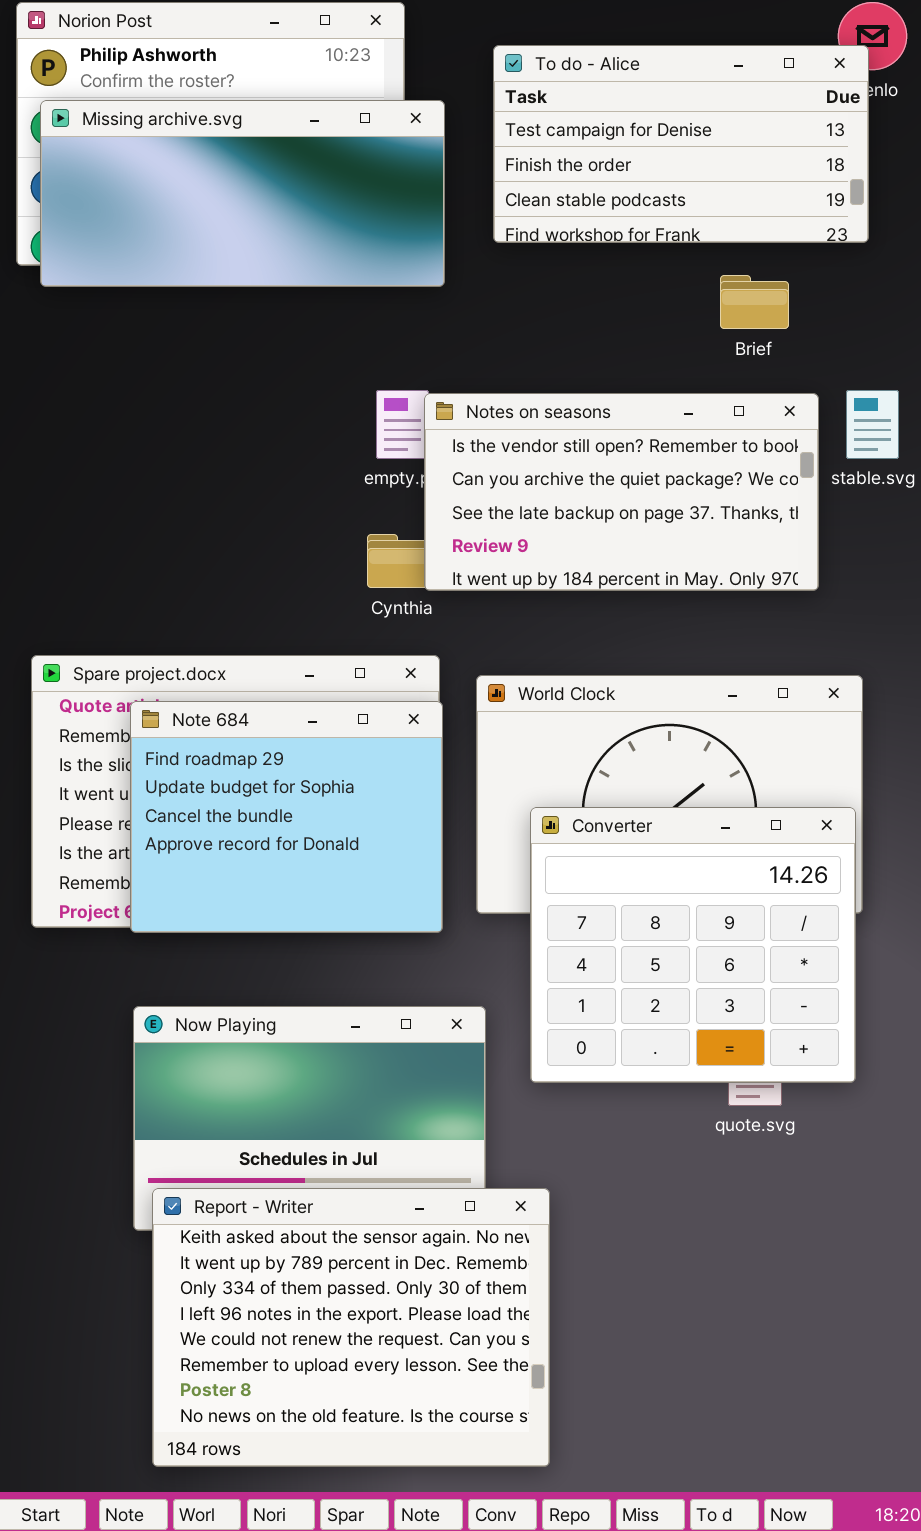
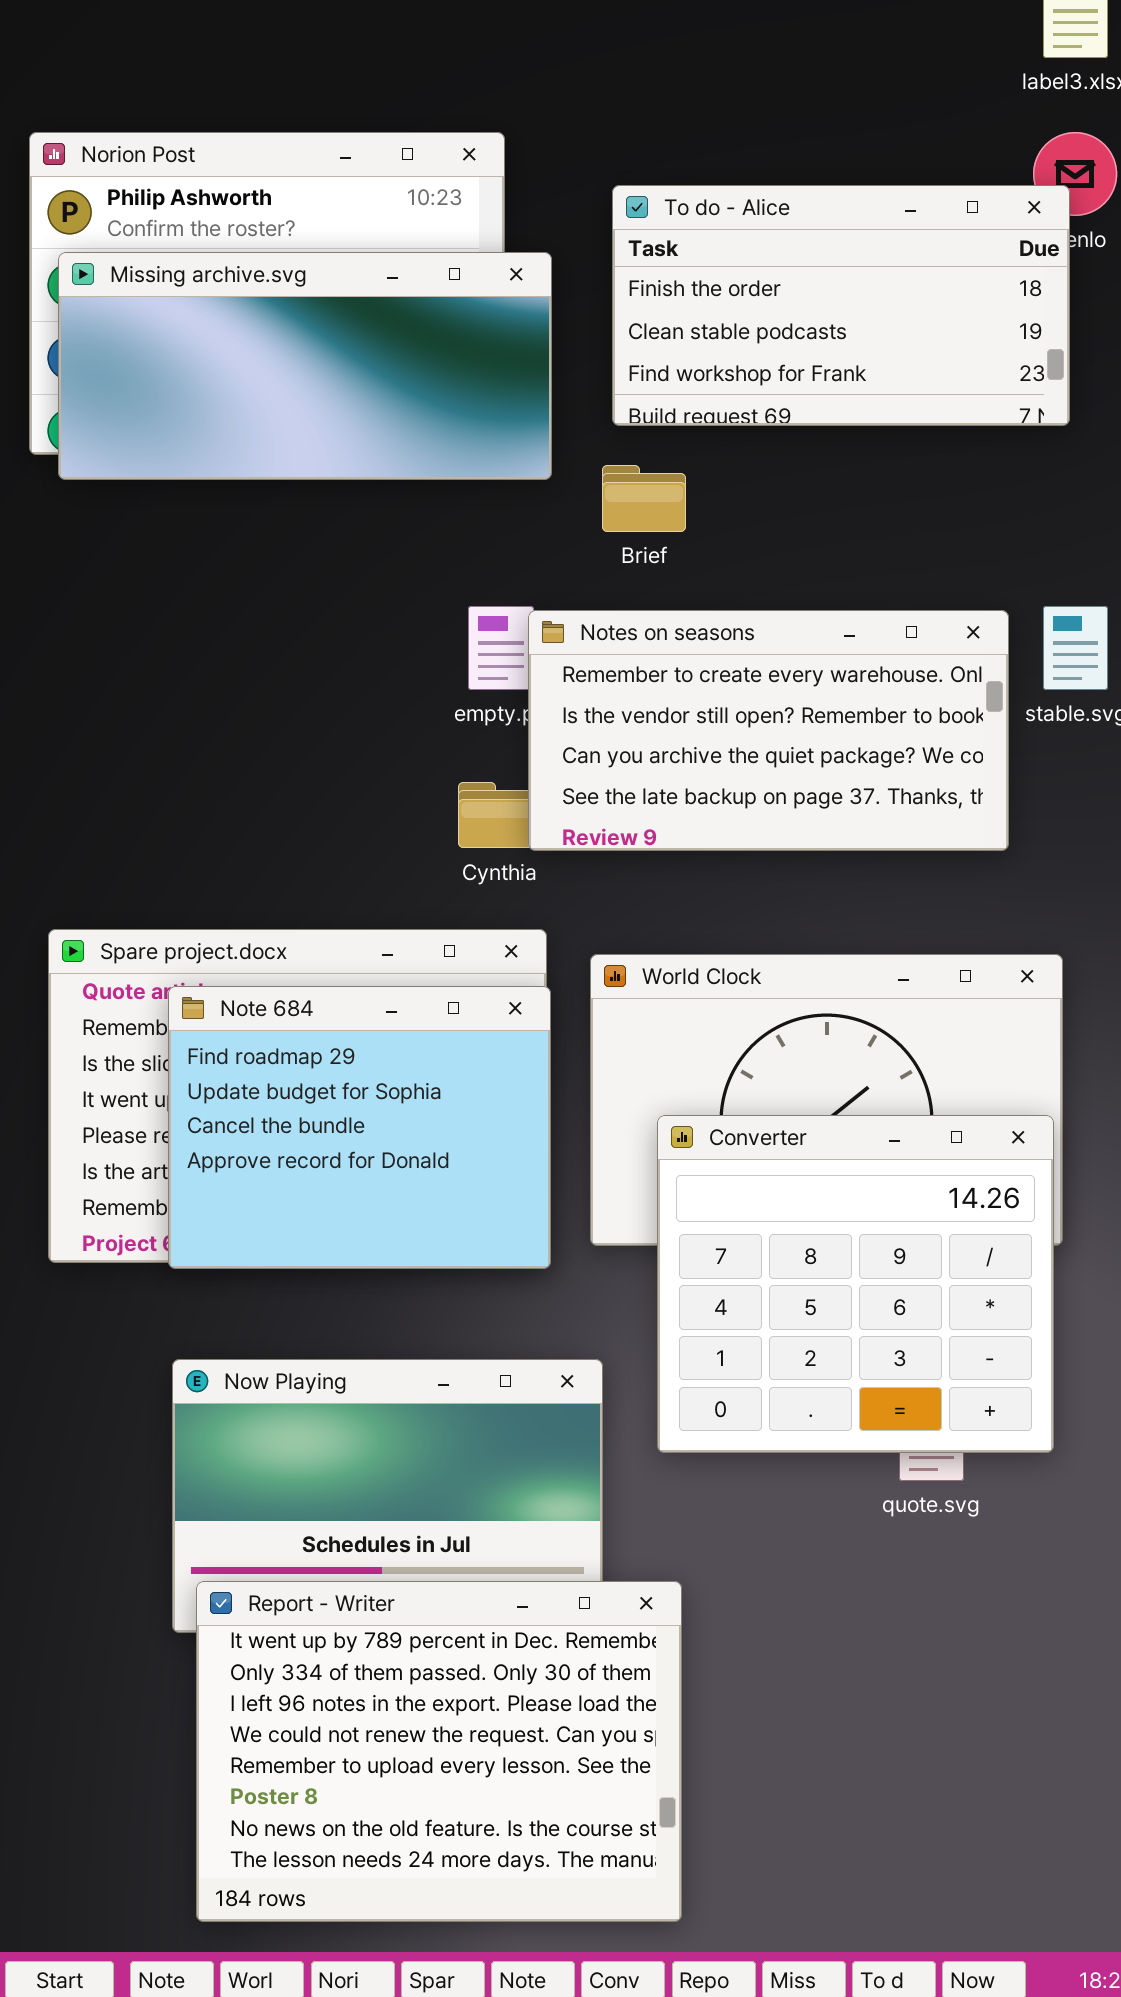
To do - Alice: [493,45,869,243] -> [612,185,1070,426], scrolled down 1 row
Brief: [720,275,789,329] -> [602,465,686,532], moved
Notes on seasons: [424,393,819,591] -> [528,610,1009,851], scrolled up 1 row
Report - Writer: [152,1188,550,1467] -> [196,1581,682,1922], scrolled down 1 row

